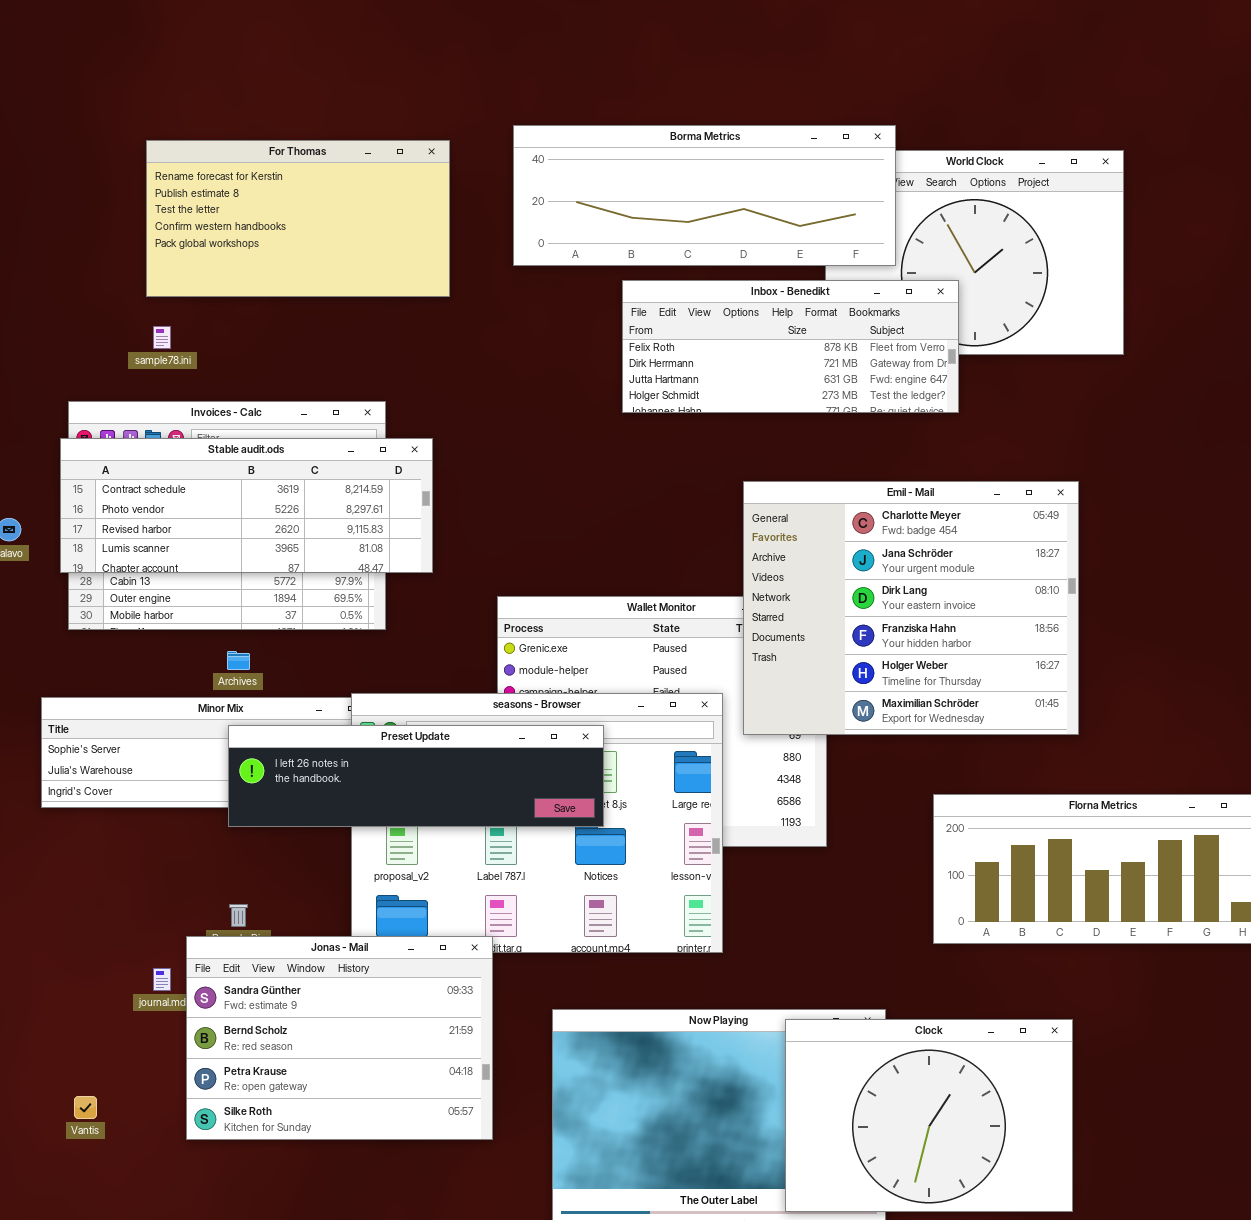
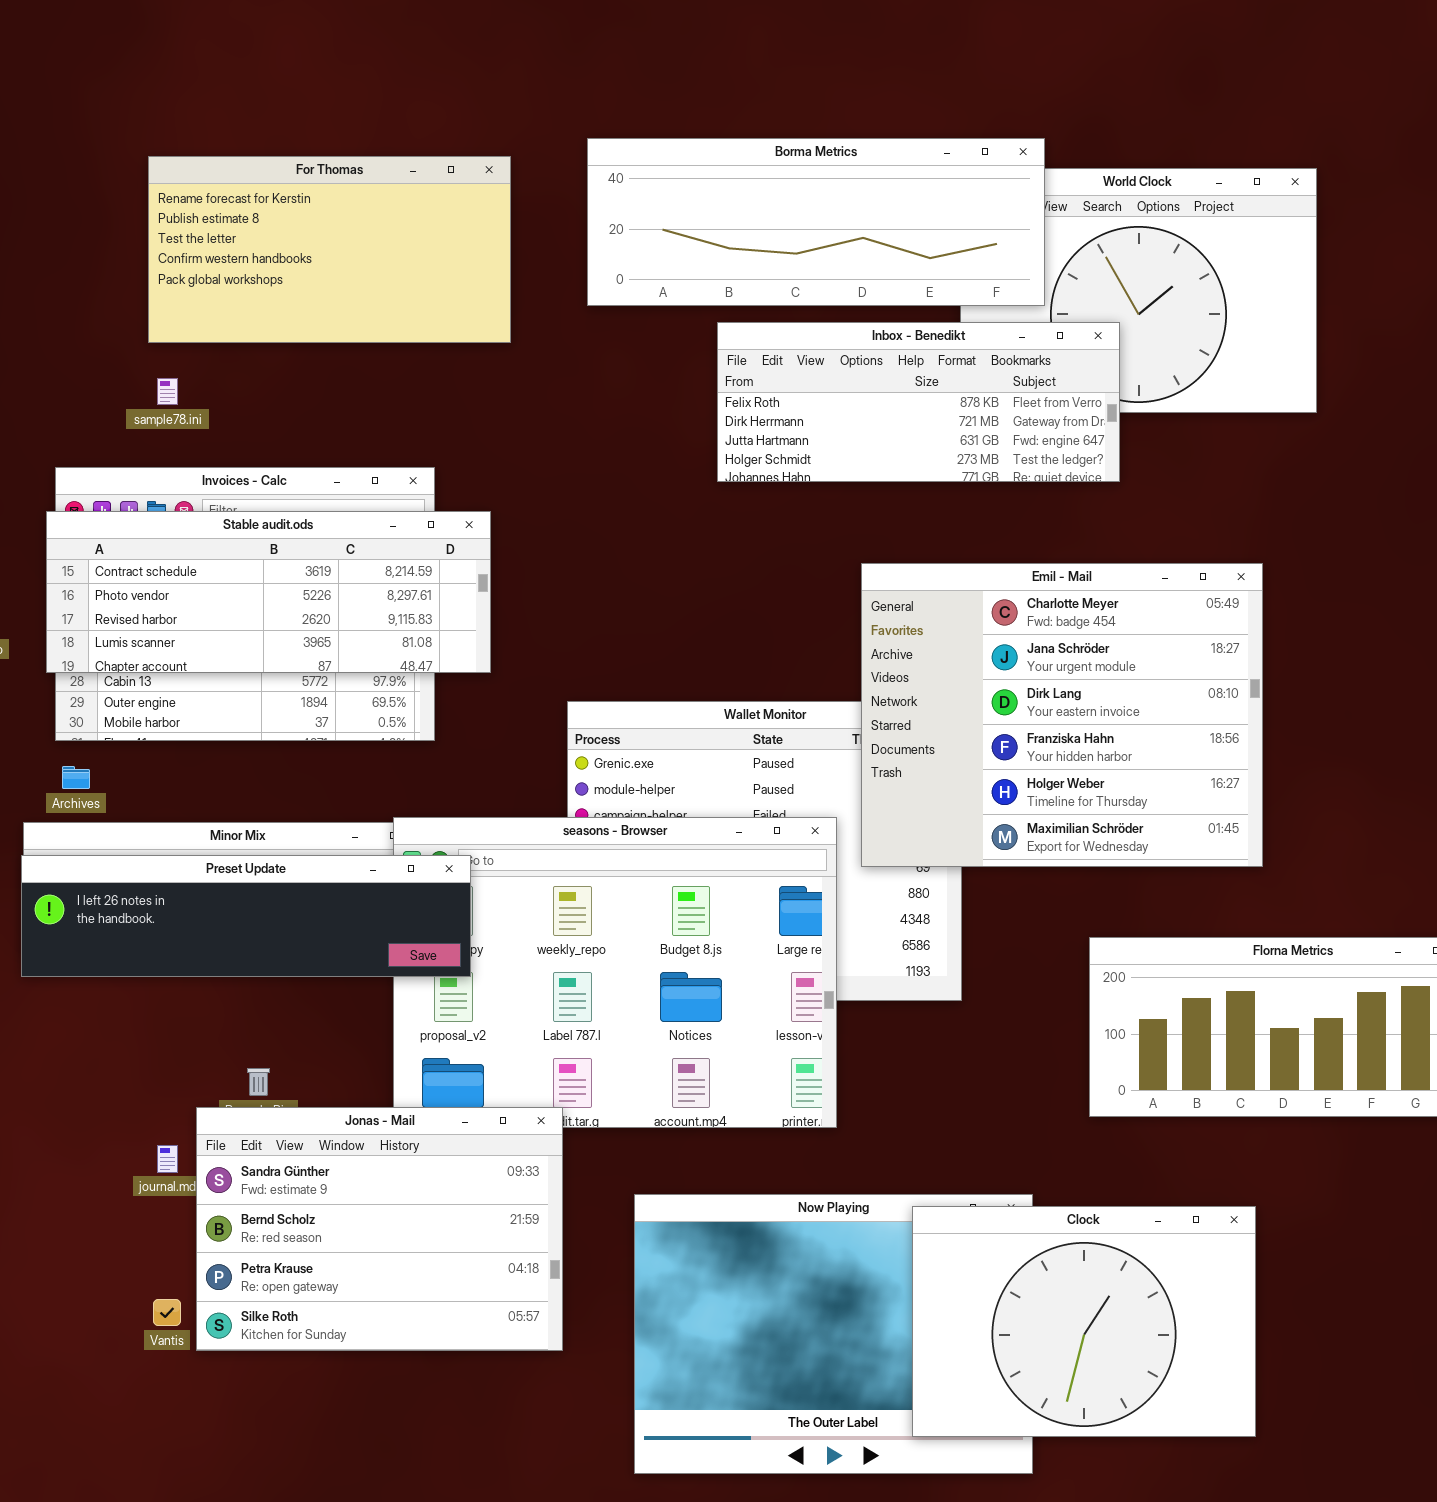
Archives: [227,651,250,670] -> [62,766,90,789], moved
Preset Update: [228,725,604,827] -> [21,855,471,977], moved
Vantis: [74,1096,97,1119] -> [153,1299,181,1326], moved

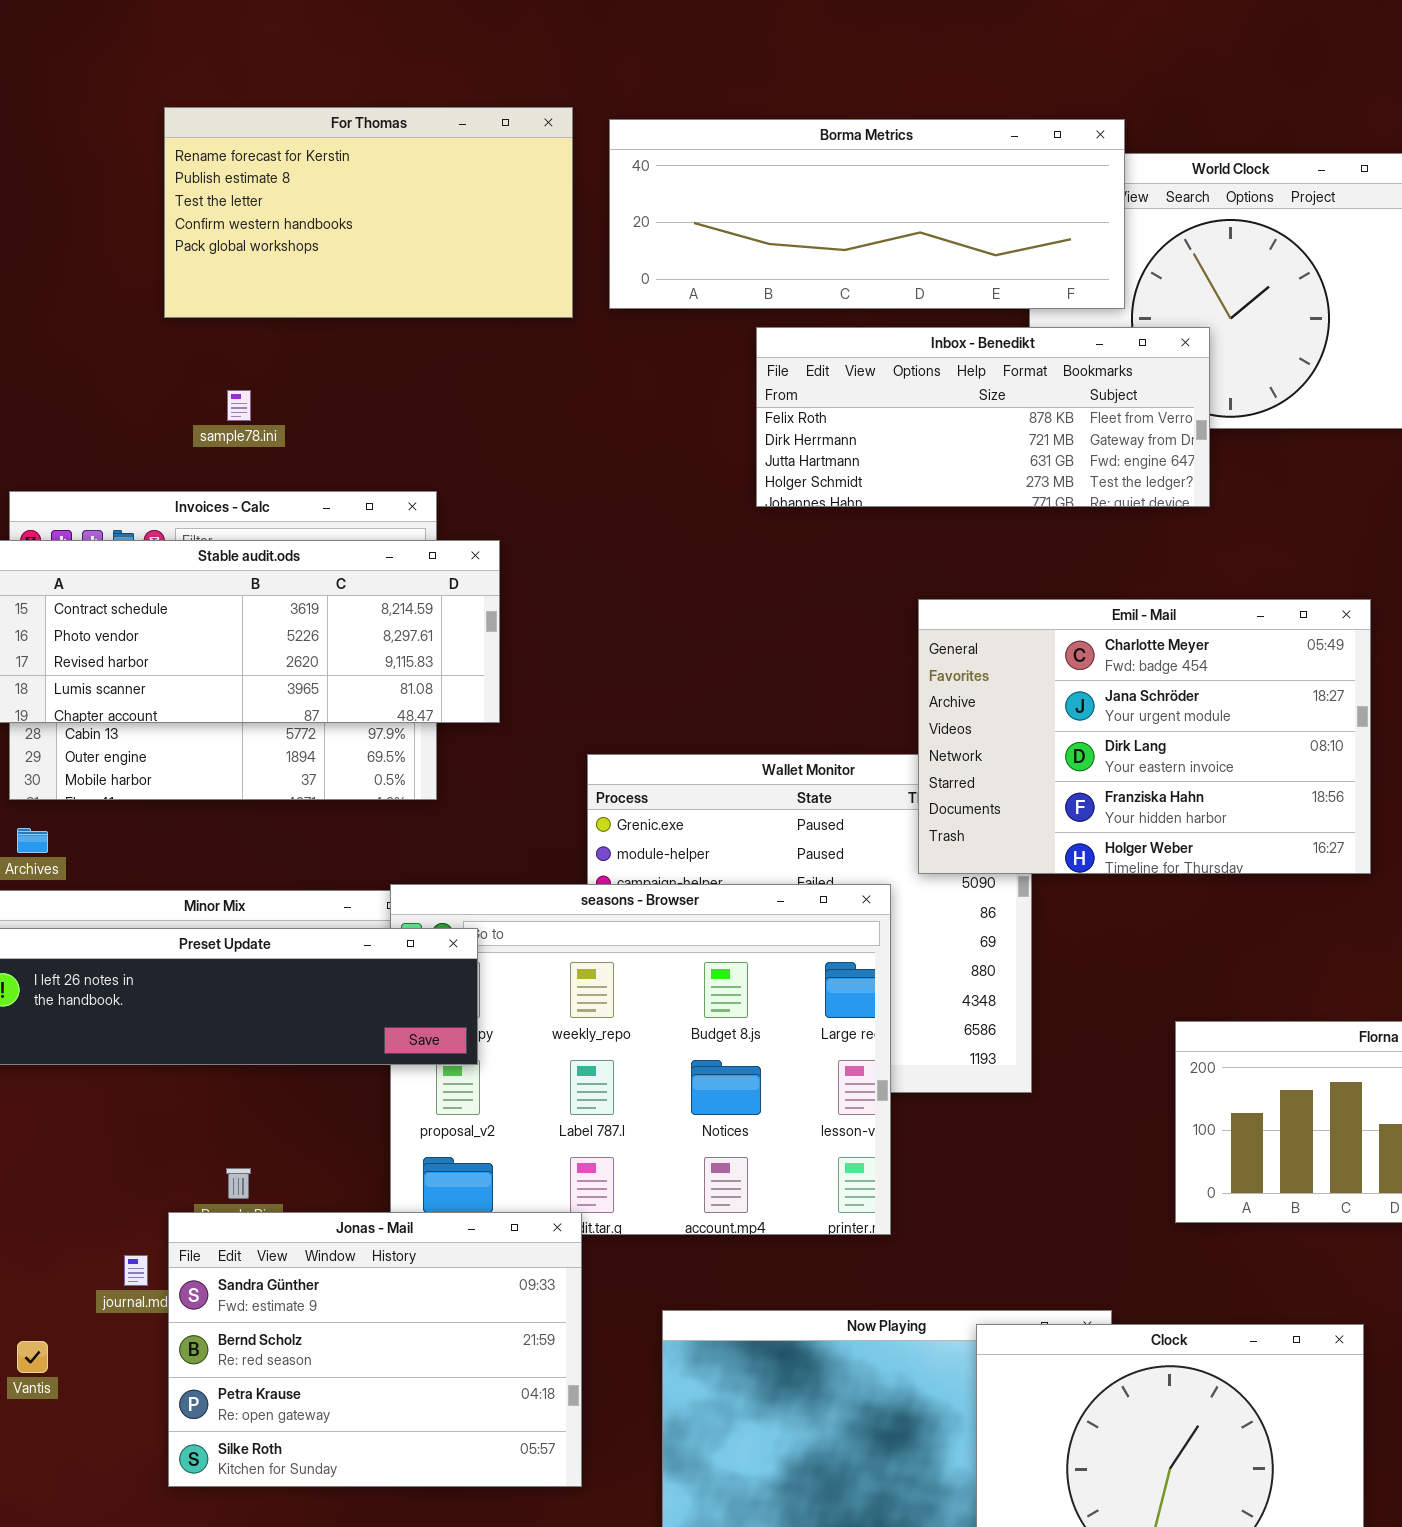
For Thomas: [148,156,511,343] -> [164,107,573,318], moved
sample78.ini: [157,378,178,405] -> [227,390,251,421], moved
Emil - Mail: [861,563,1263,867] -> [918,599,1371,874], resized
Vantis: [153,1299,181,1326] -> [17,1341,48,1373], moved

